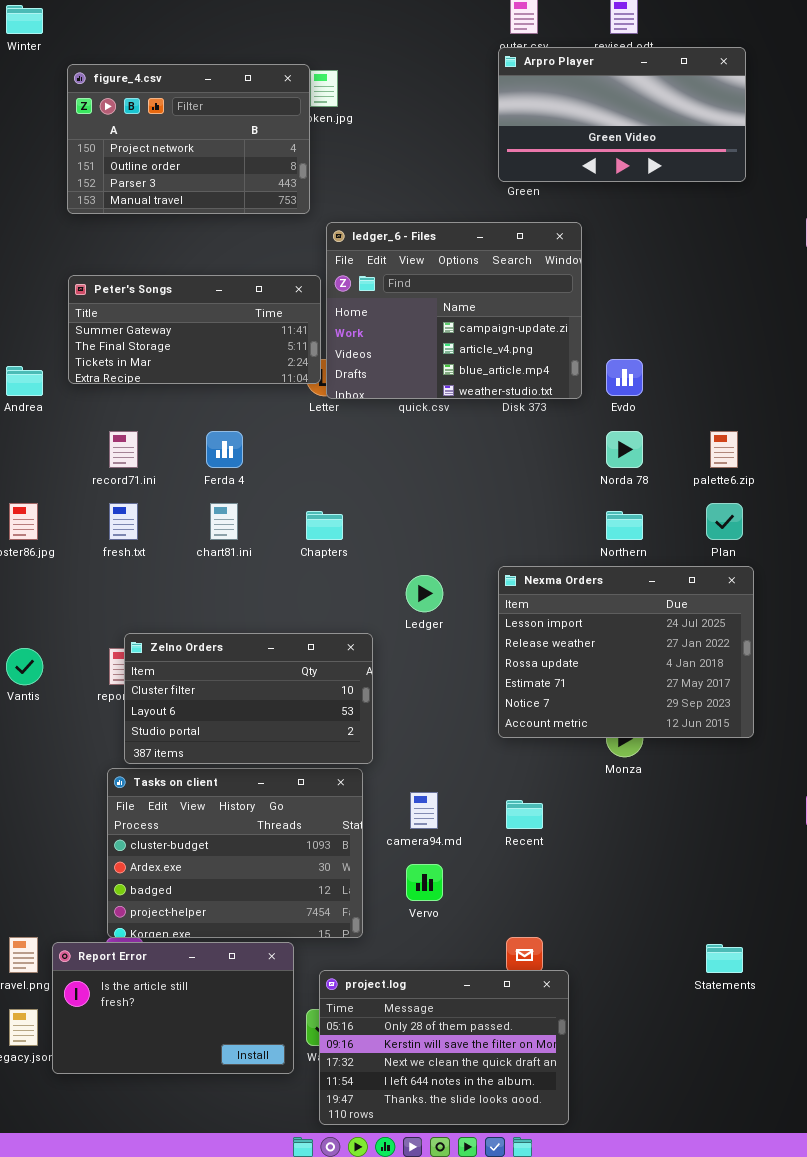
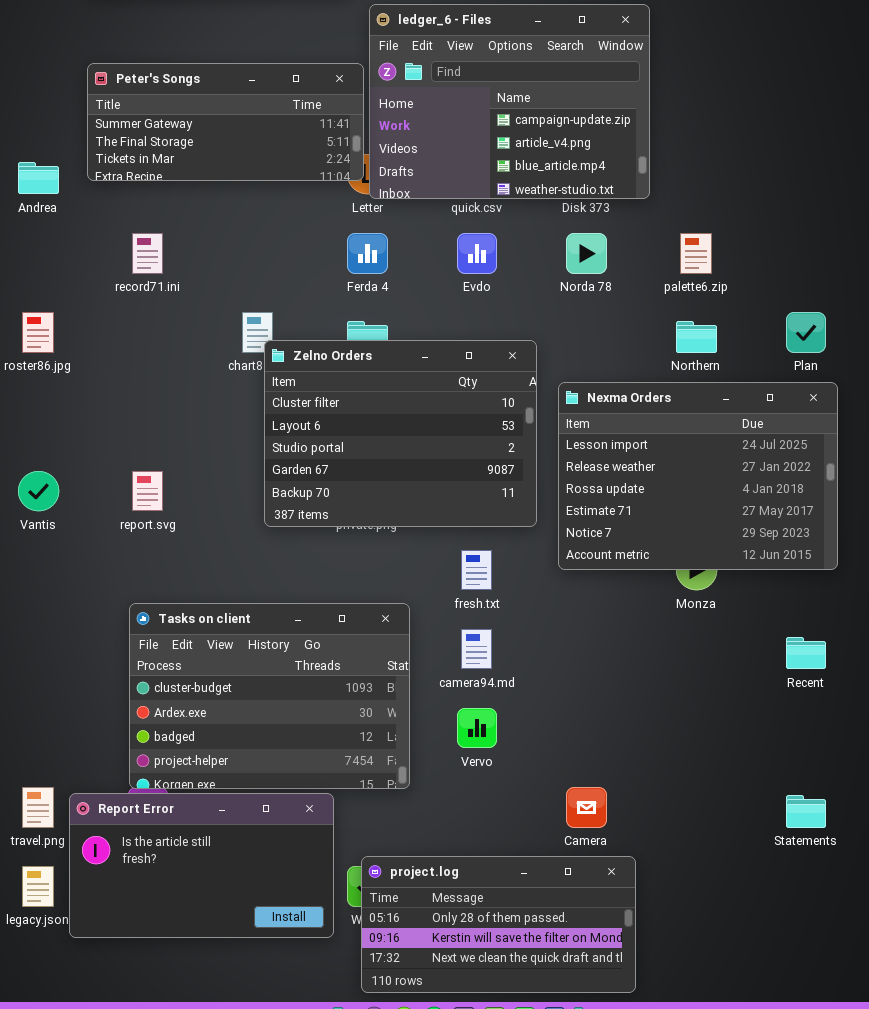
Evdo: [606,359,643,396] -> [457,233,497,274], moved
Ferda 4: [206,431,243,468] -> [347,233,388,274], moved
Norda 78: [606,431,643,468] -> [566,233,607,274], moved
palette6.zip: [710,431,738,468] -> [680,233,712,274], moved
fresh.txt: [109,503,138,540] -> [461,550,492,590], moved
Zelno Orders: [124,633,373,764] -> [264,340,537,527], moved, resized
Recent: [506,800,543,829] -> [786,637,826,669], moved
project.log: [319,970,569,1125] -> [361,856,636,993], resized

